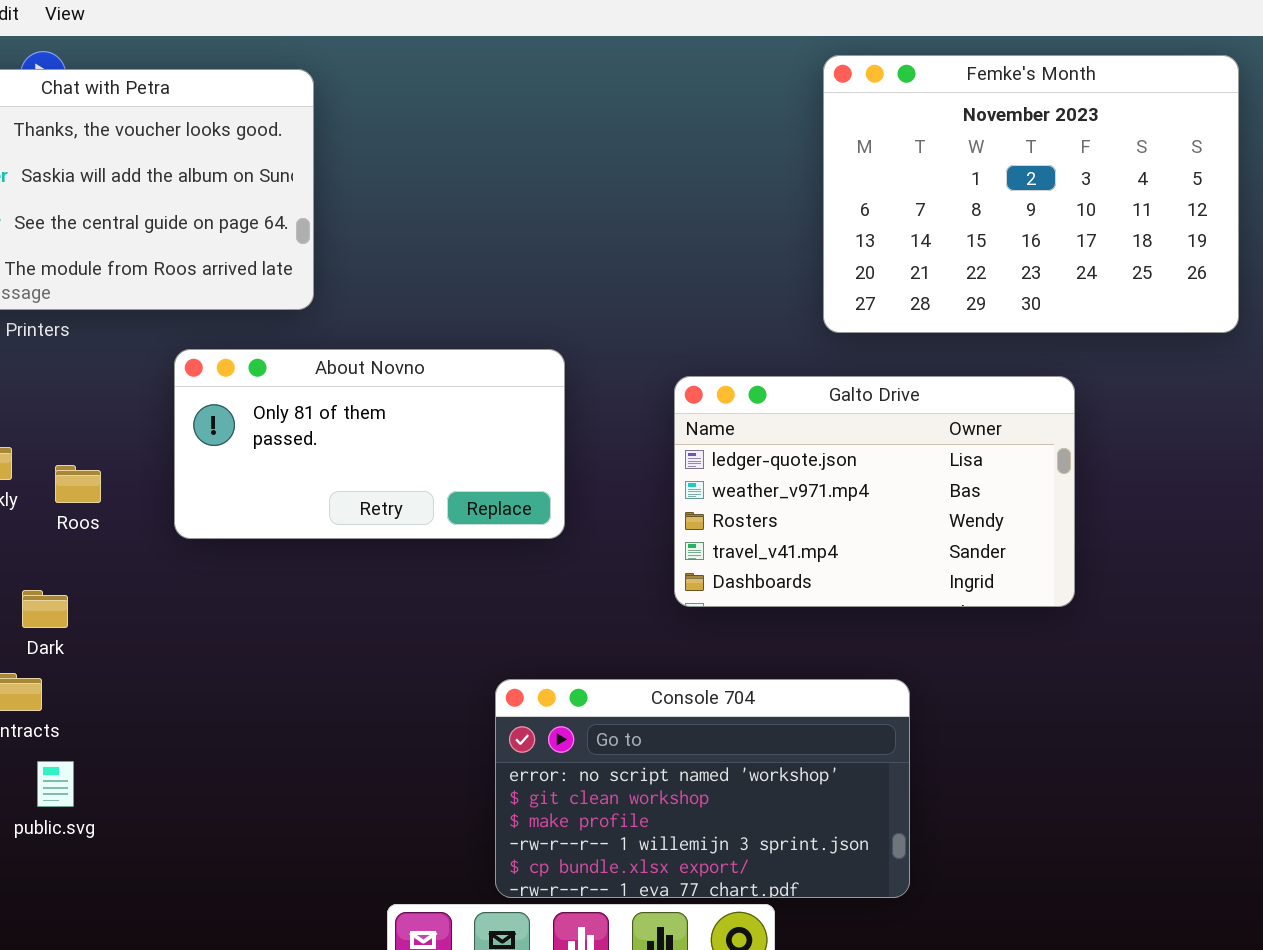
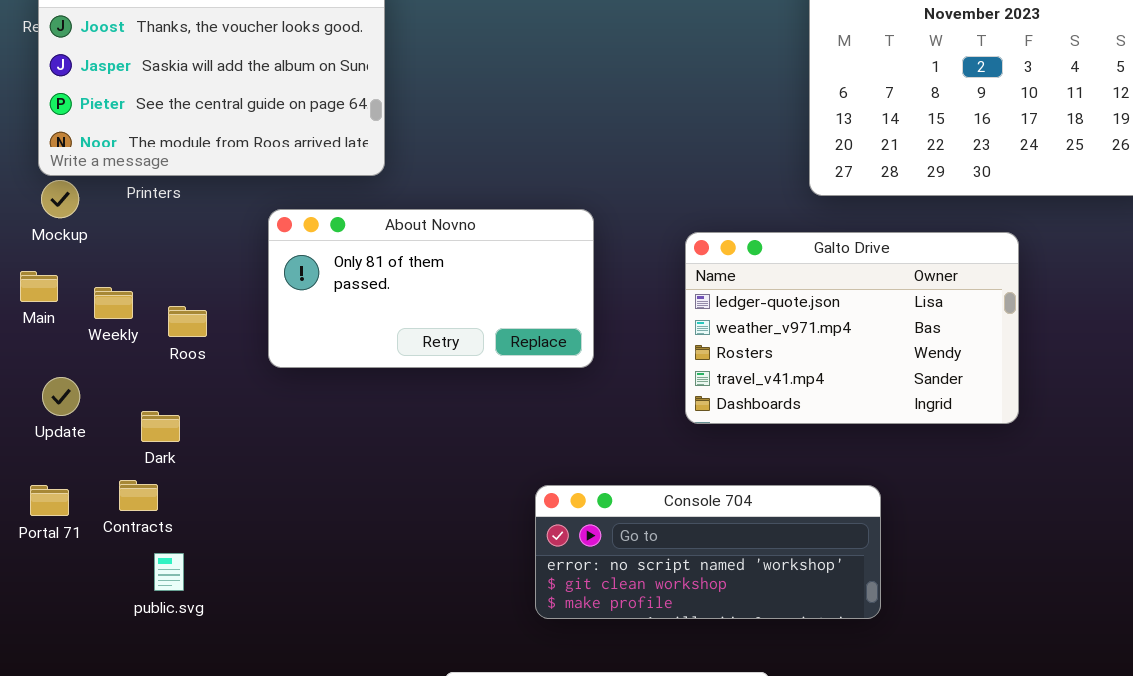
Console 704: [495,679,910,898] -> [535,485,881,619], resized

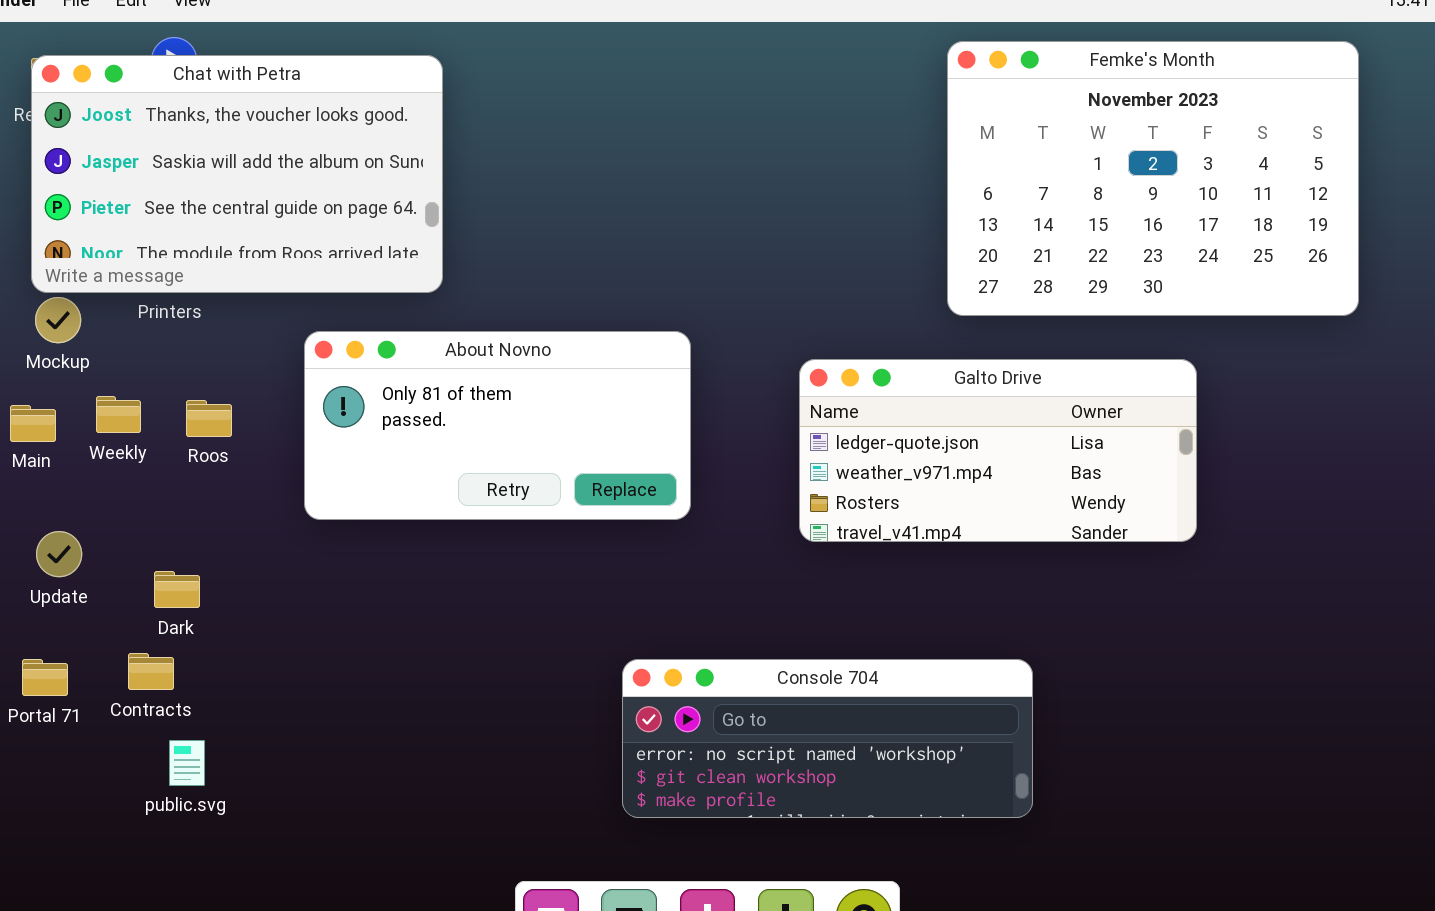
Galto Drive: [685,232,1019,424] -> [799,359,1197,542], resized
Weekly: [94,287,133,319] -> [96,396,141,433], moved
Roos: [168,306,207,337] -> [186,400,232,437], moved

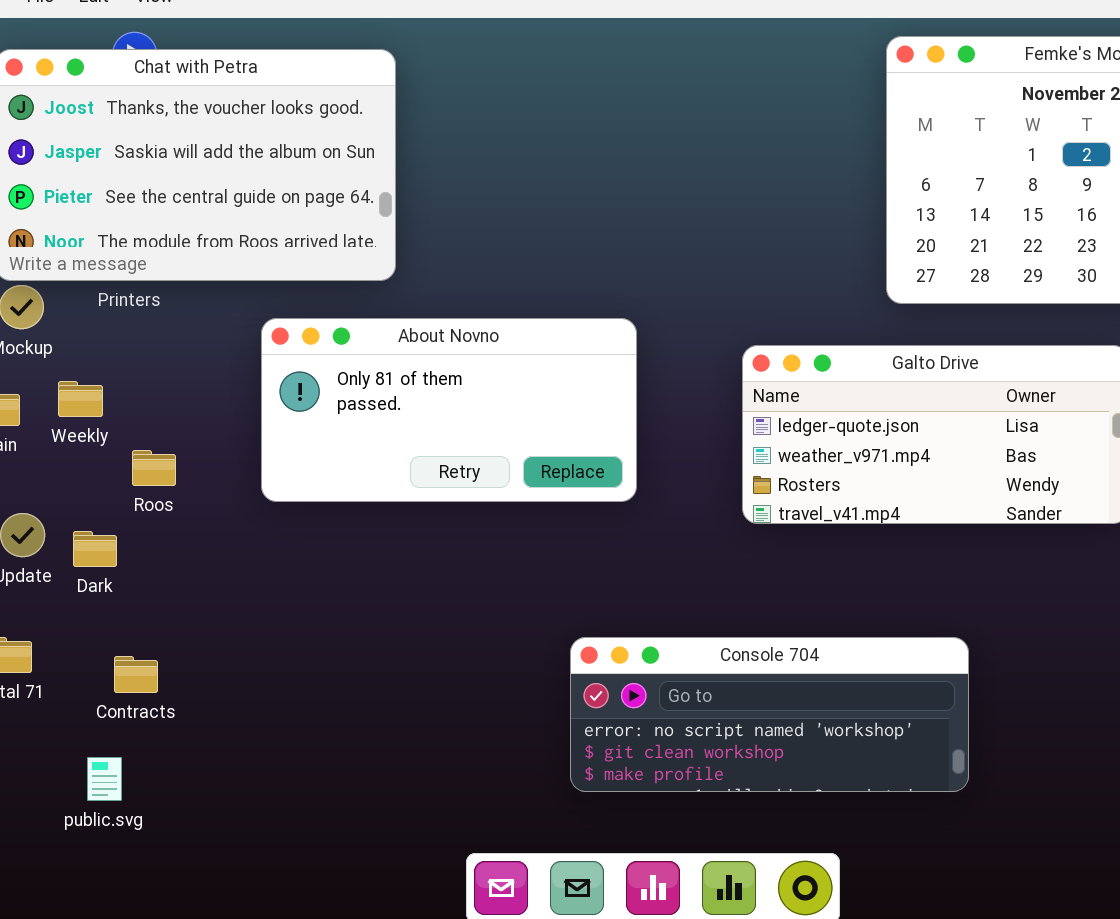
Roos: [186,400,232,437] -> [132,450,176,486], moved
Dark: [154,571,200,608] -> [73,531,117,567], moved
Contracts: [128,653,174,690] -> [114,656,158,693], moved
public.svg: [169,740,205,786] -> [87,757,122,801], moved

